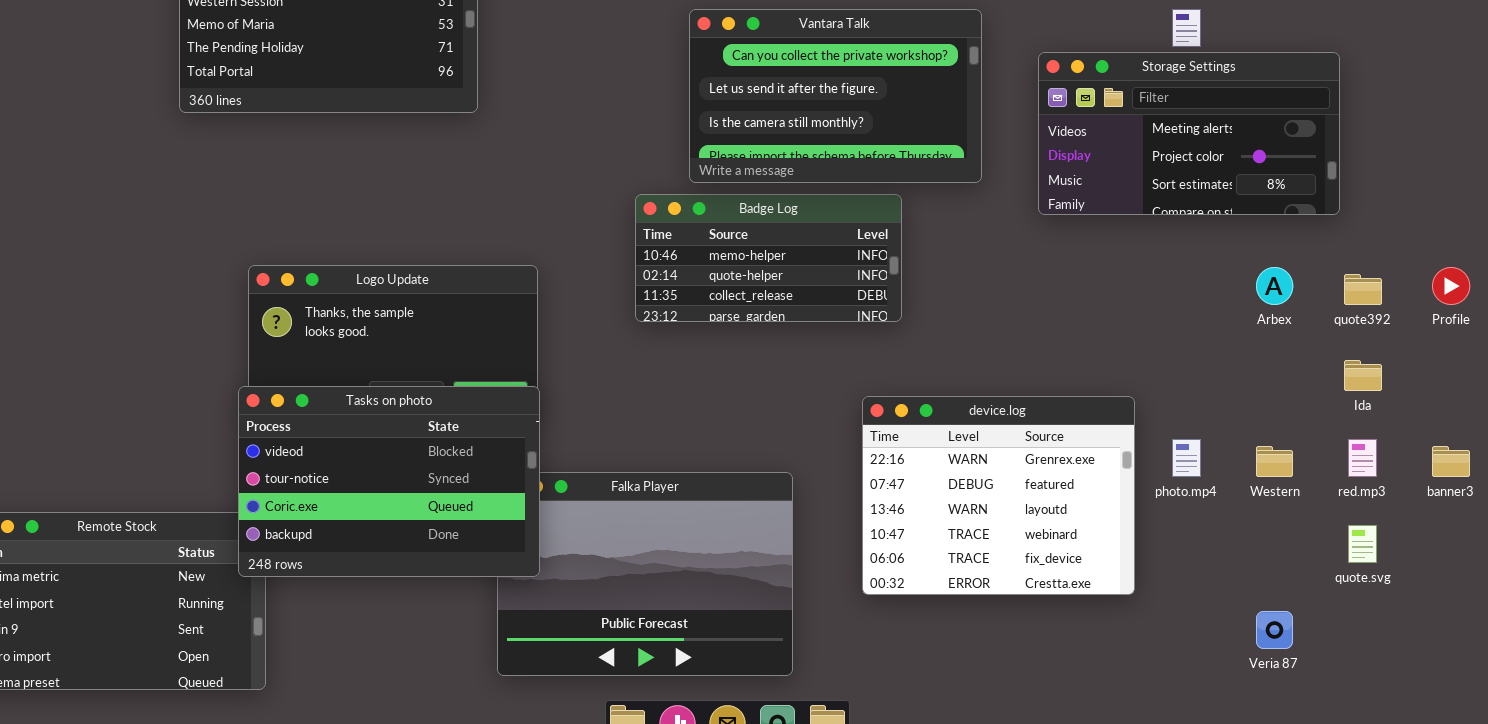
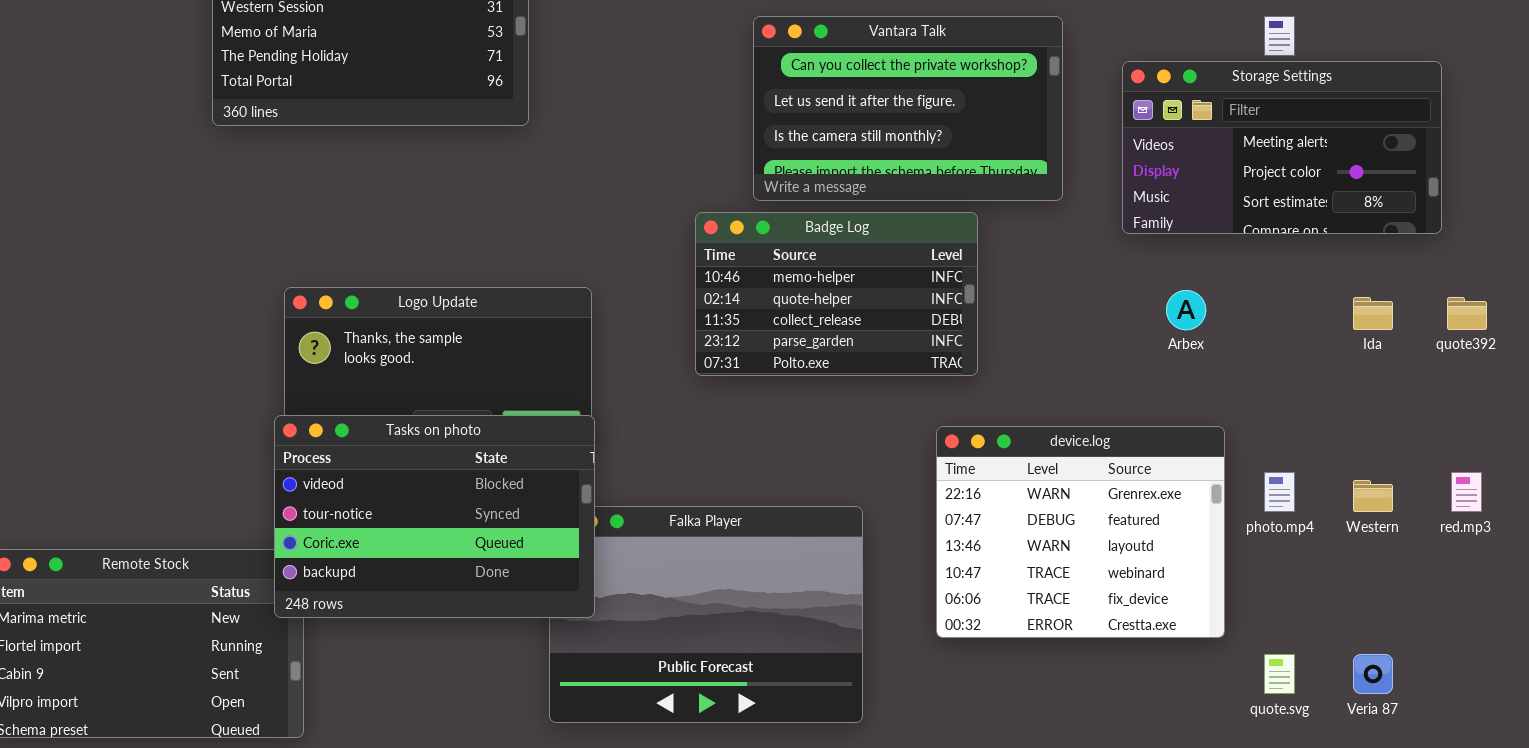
Badge Log: [635,194,902,322] -> [695,212,978,376], resized
Arbex: [1256,267,1293,305] -> [1166,290,1206,330], moved
Ida: [1344,360,1382,391] -> [1353,297,1393,330], moved
quote.svg: [1348,525,1377,563] -> [1264,654,1295,694], moved

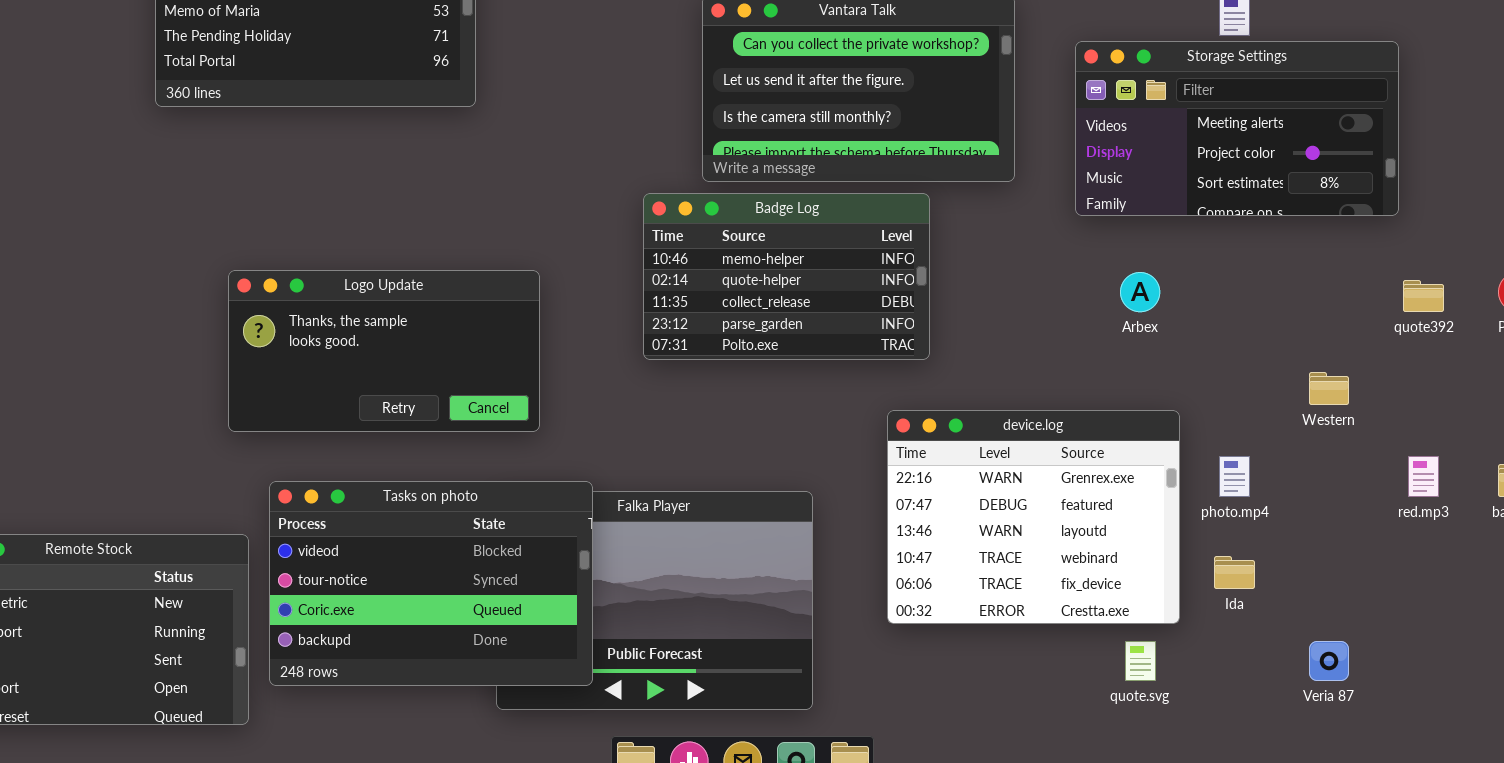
Ida: [1353,297,1393,330] -> [1214,556,1255,589], moved
Tasks on photo: [274,415,595,618] -> [269,481,593,686], moved
Western: [1353,480,1393,512] -> [1309,372,1349,405], moved
quote.svg: [1264,654,1295,694] -> [1125,641,1156,681], moved

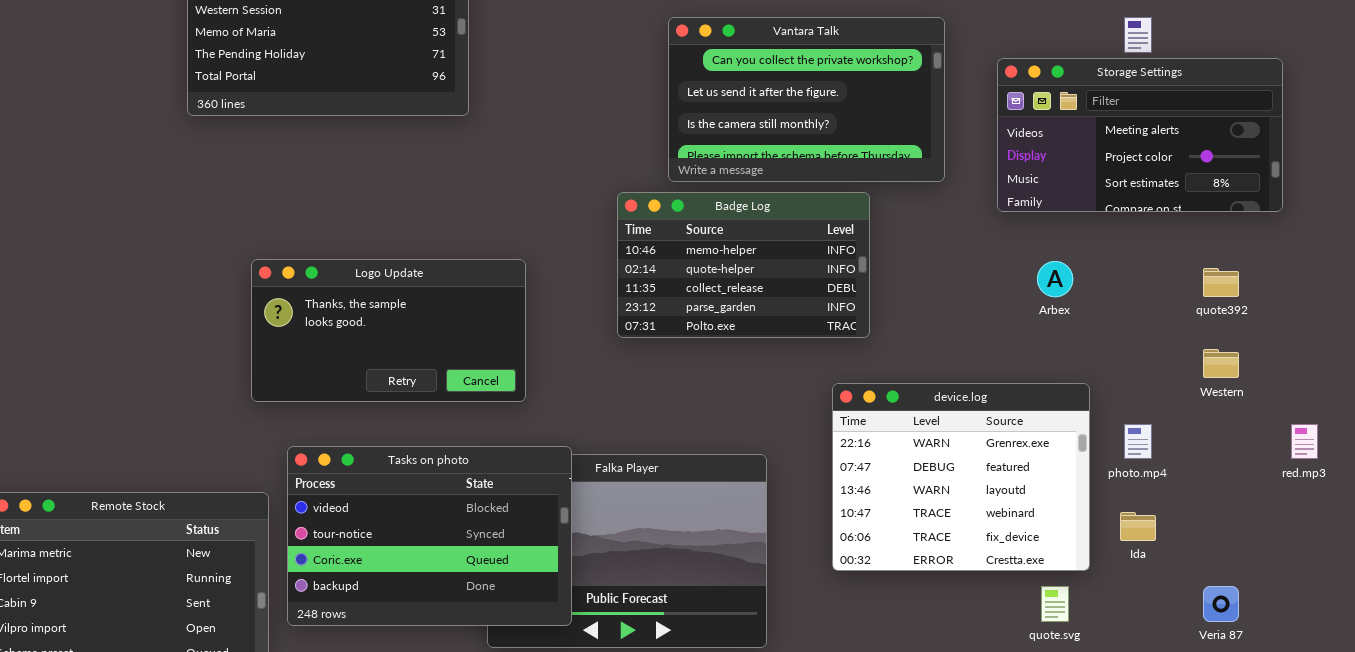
quote392: [1403,280,1444,312] -> [1203,268,1239,297], moved

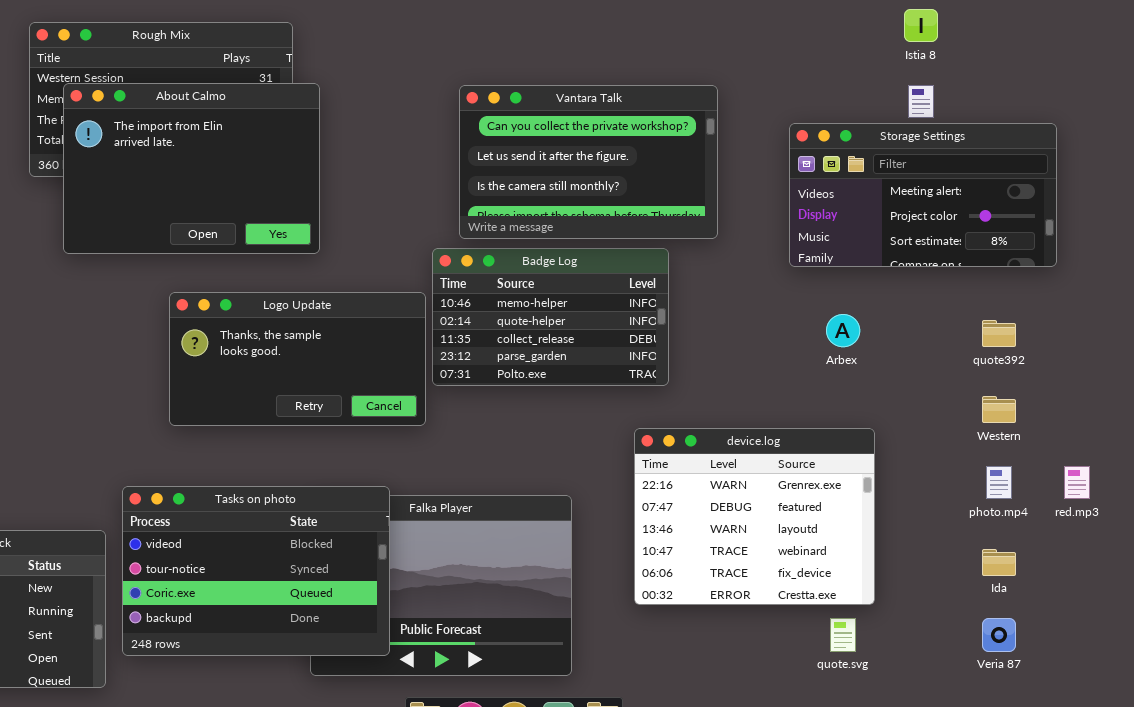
About Calmo: none -> [63,83,320,254], opened
Vantara Talk: [668,17,945,182] -> [459,85,718,239], moved
Logo Update: [251,259,526,402] -> [169,292,426,426], moved
photo.mp4: [1124,424,1152,459] -> [986,466,1012,499], moved
Ida: [1120,512,1156,541] -> [982,549,1016,576], moved

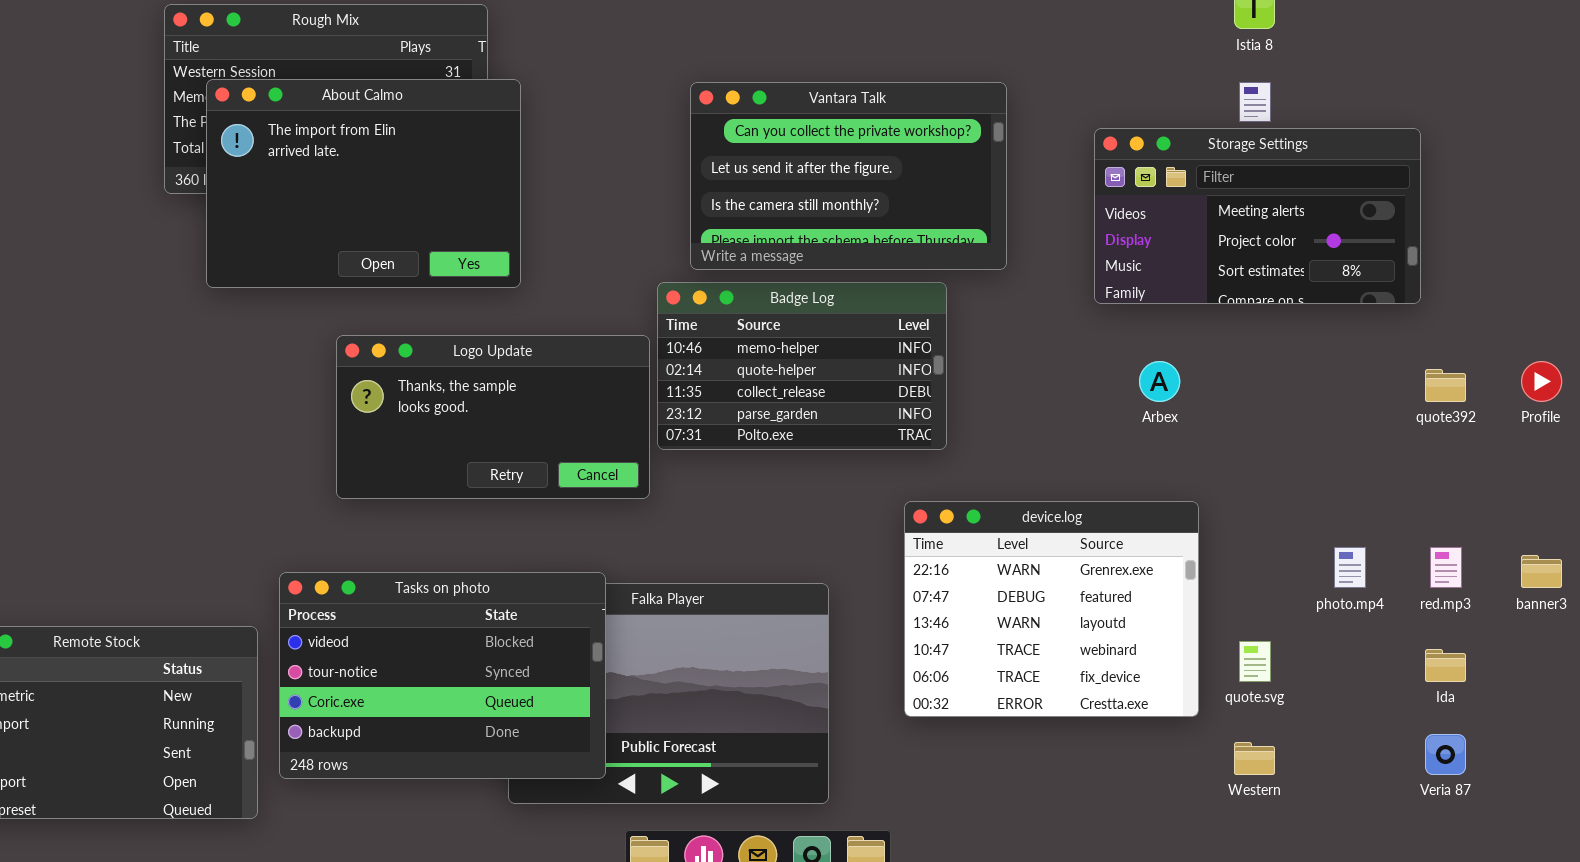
quote392: [982,320,1016,347] -> [1425,369,1466,402], moved
Western: [982,396,1016,423] -> [1234,742,1275,775], moved
Ida: [982,549,1016,576] -> [1425,649,1466,682], moved
quote.svg: [830,618,856,652] -> [1239,641,1271,682], moved
Veria 87: [982,618,1016,652] -> [1425,734,1466,775], moved

